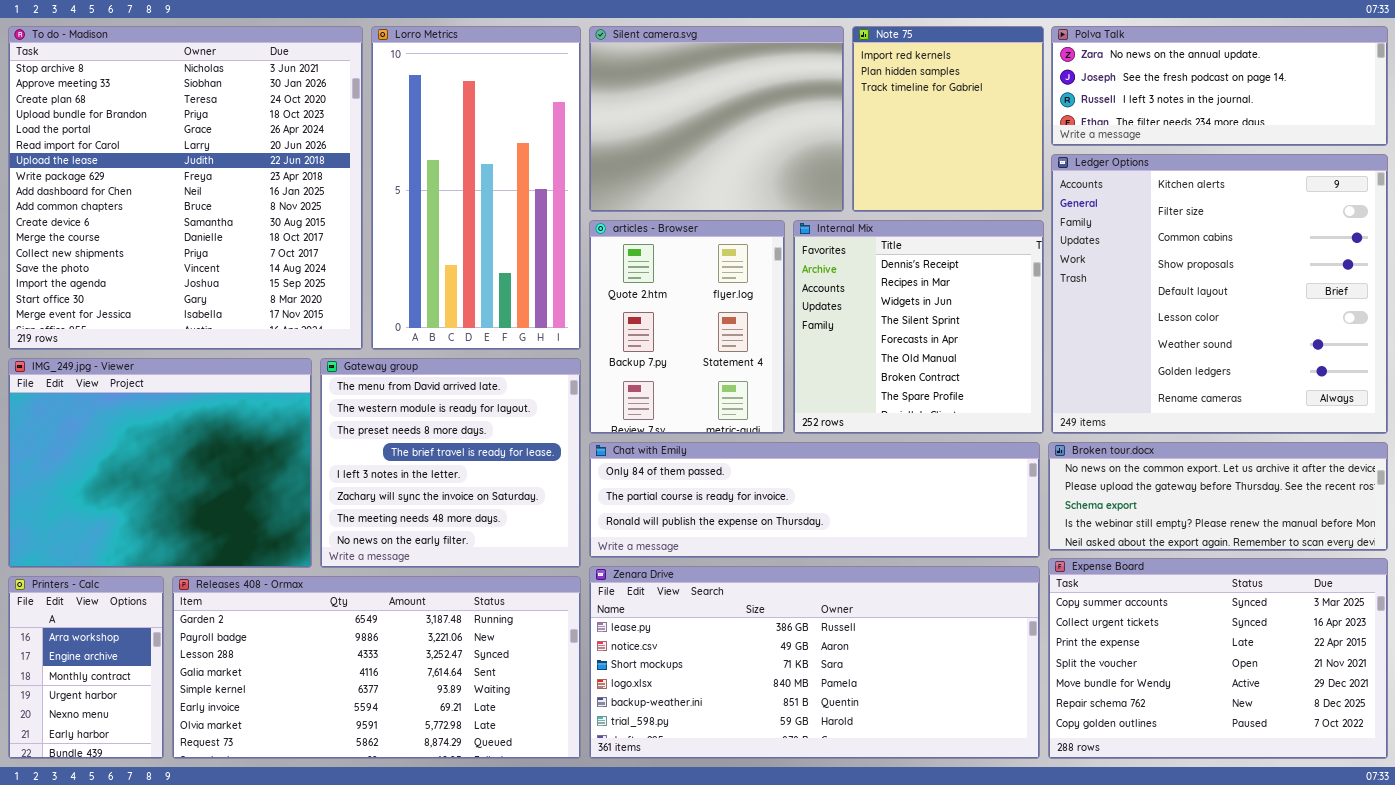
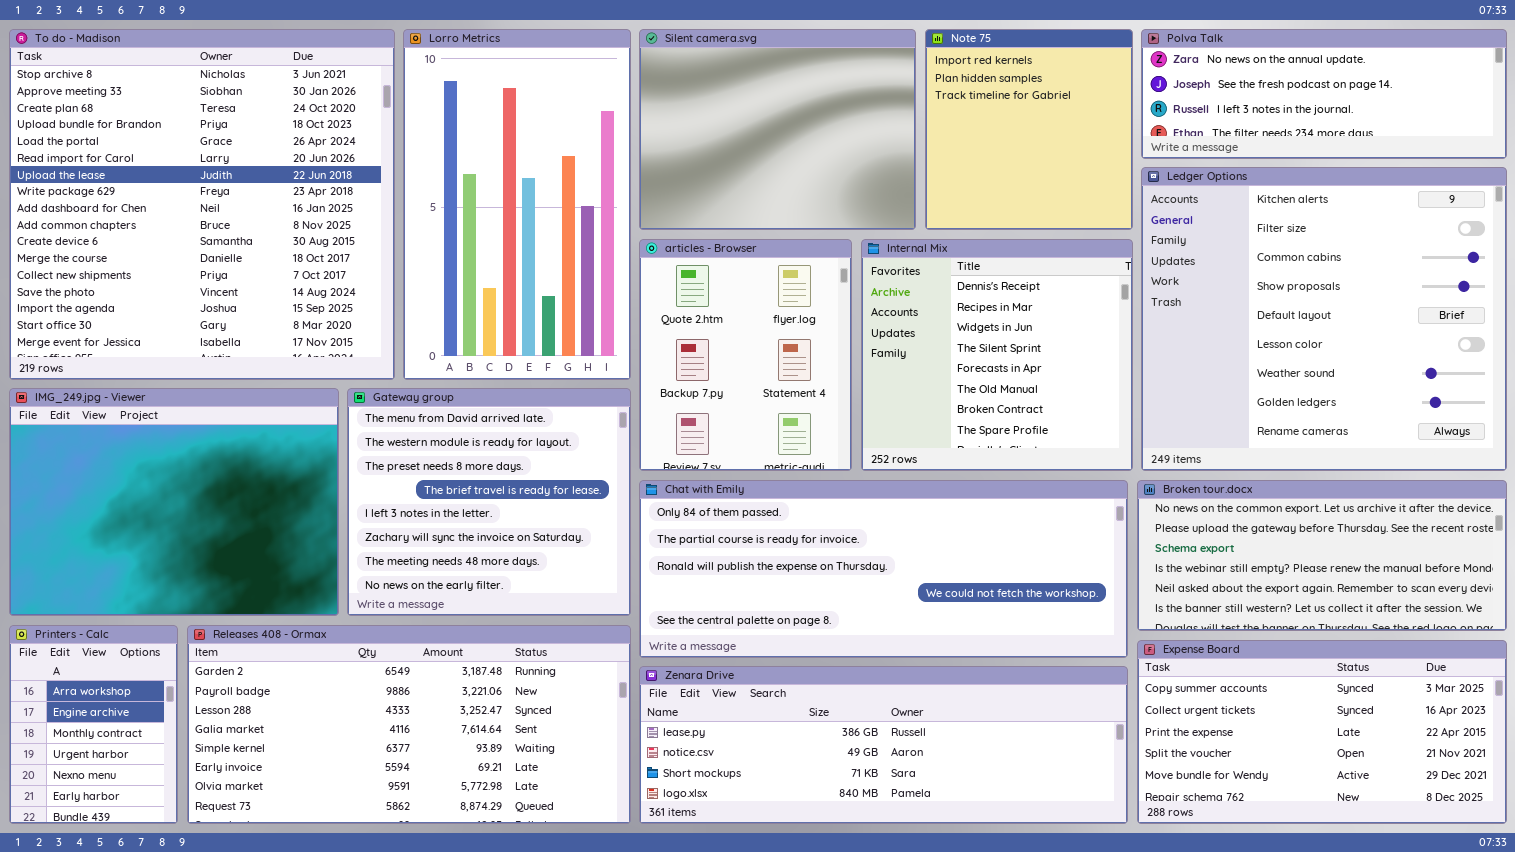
Chat with Emily: [589,442,1040,558] -> [639,480,1128,658], resized
Broken tour.docx: [1048,442,1388,551] -> [1137,480,1507,631], resized
Expense Board: [1048,558,1388,759] -> [1137,640,1507,824], resized
Zenara Drive: [589,566,1040,759] -> [639,666,1128,824], resized

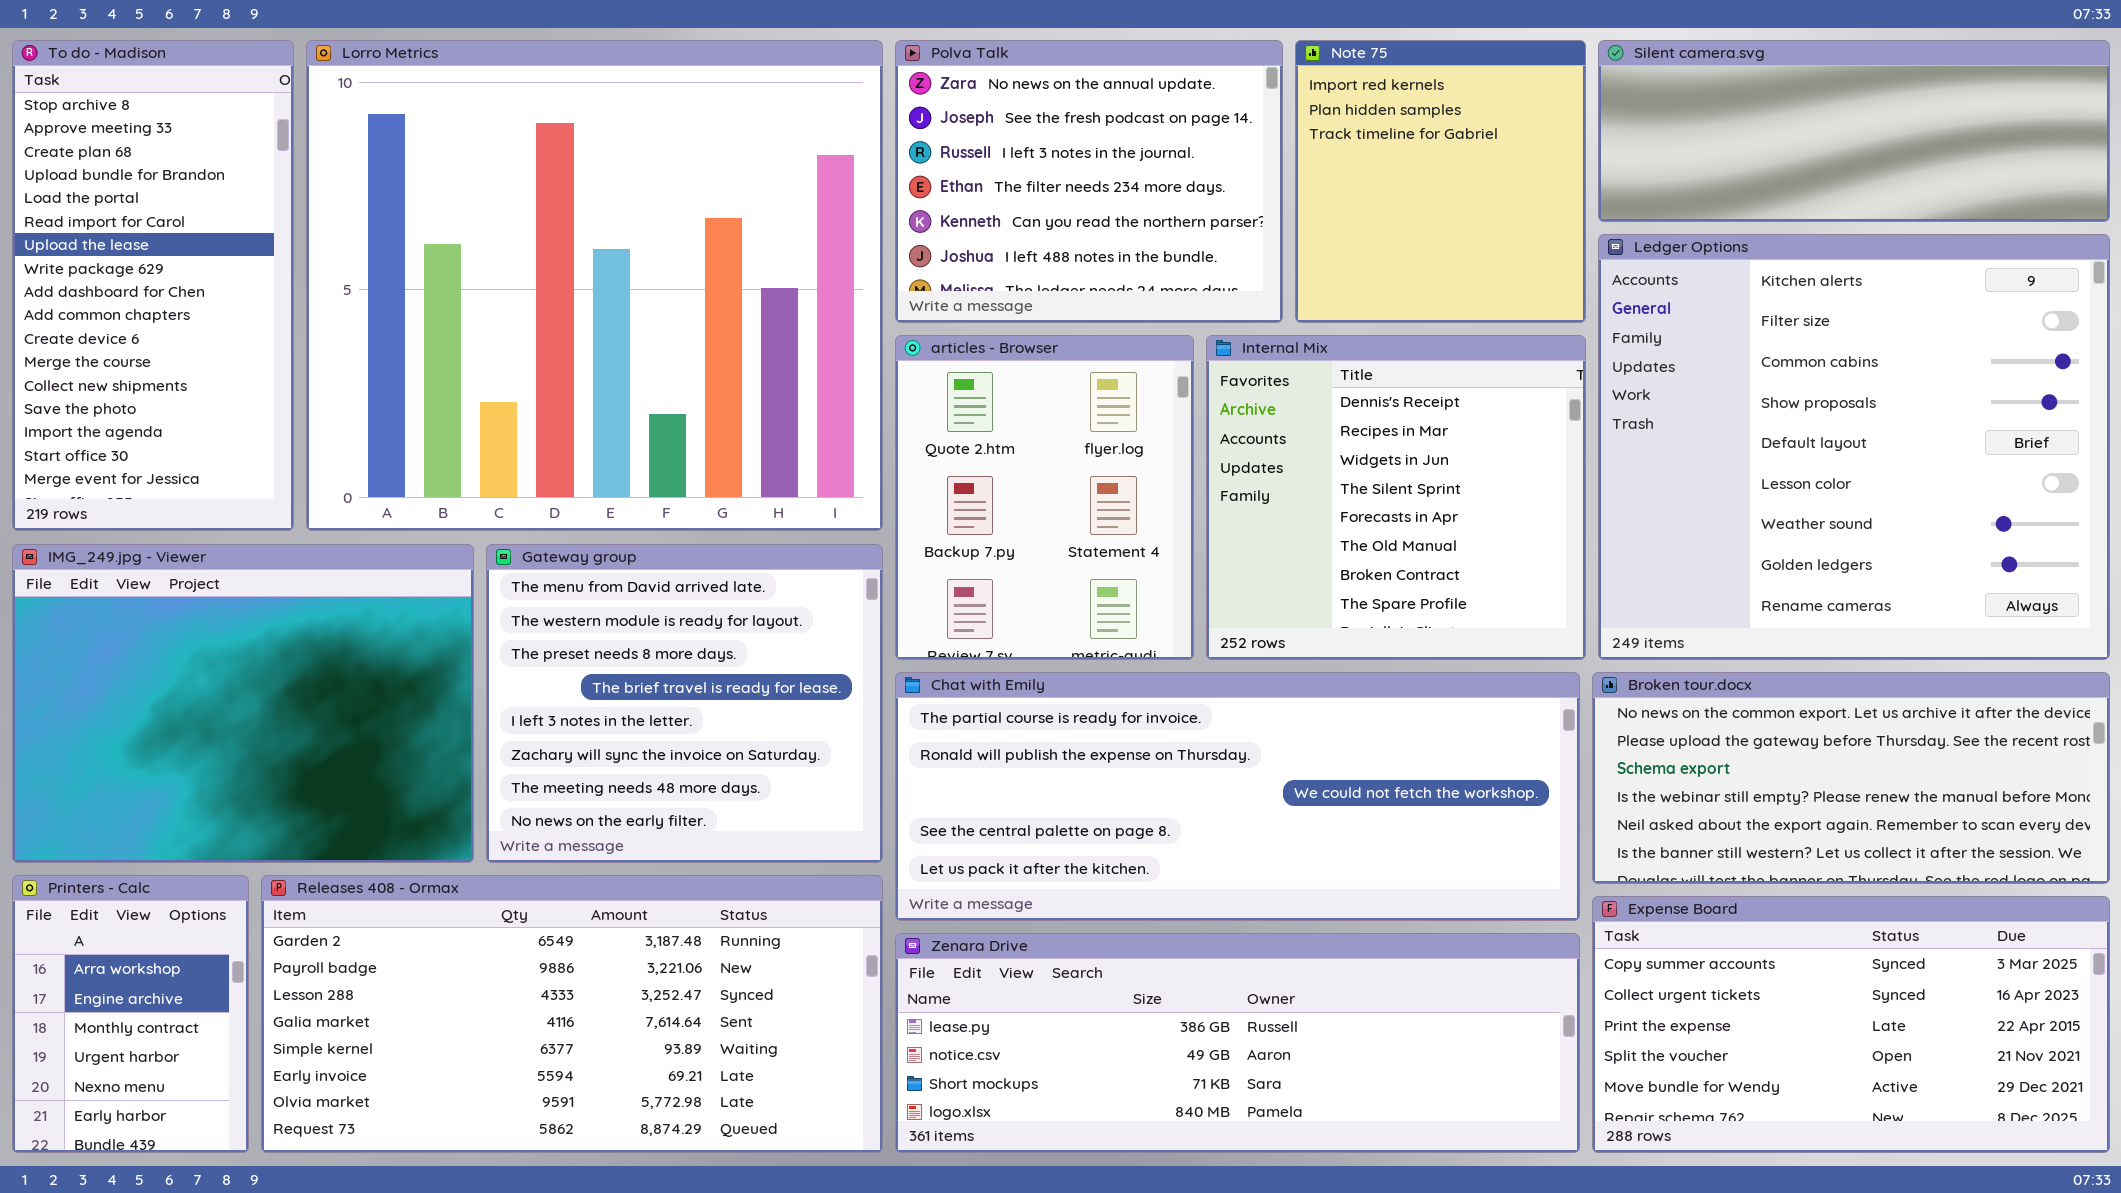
To do - Madison: [9,29,395,380] -> [12,40,294,531], resized
Lorro Metrics: [403,29,631,380] -> [306,40,883,531], resized
Silent camera.svg: [639,29,916,230] -> [1598,40,2110,222], moved, resized
Polva Talk: [1141,29,1507,159] -> [895,40,1283,323], moved, resized
Chat with Emily: [639,480,1128,658] -> [895,672,1580,921], scrolled down 1 row

